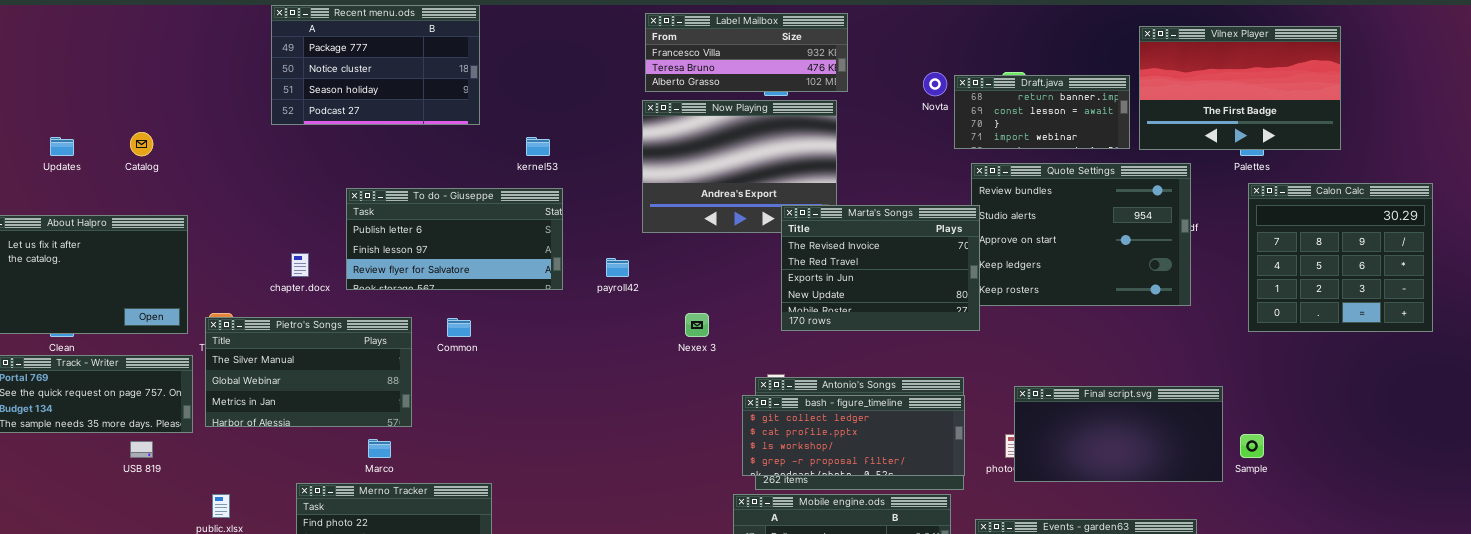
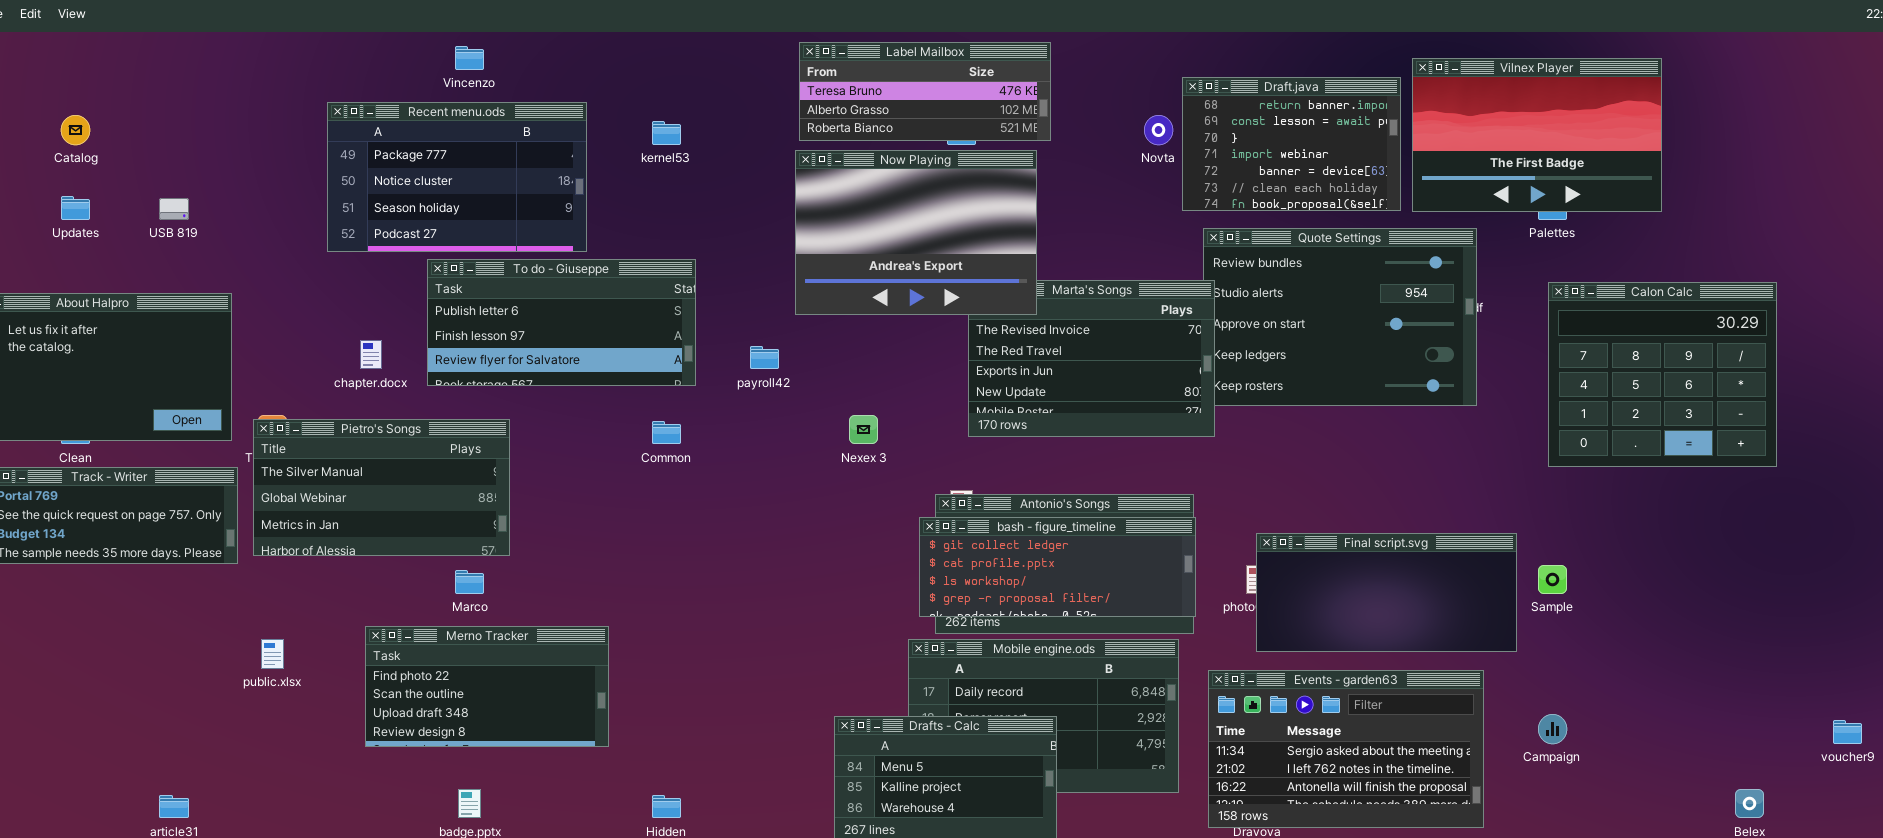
Recent menu.ods: [271,5,480,125] -> [327,102,587,252], moved
Label Mailbox: [645,13,848,92] -> [799,42,1051,141], scrolled down 1 row
Draft.java: [954,75,1130,149] -> [1182,77,1401,211], resized
Now Playing: [642,100,837,233] -> [795,150,1037,315], raised
Catalog: [130,132,153,156] -> [61,115,90,145], moved
kernel53: [526,137,550,156] -> [652,121,681,145], moved
Calon Calc: [1248,183,1433,332] -> [1548,282,1777,467], moved
Common: [447,318,471,337] -> [652,421,681,444], moved
Final script.svg: [1014,386,1223,482] -> [1256,533,1517,652], moved
USB 819: [130,441,153,458] -> [159,198,189,220], moved

